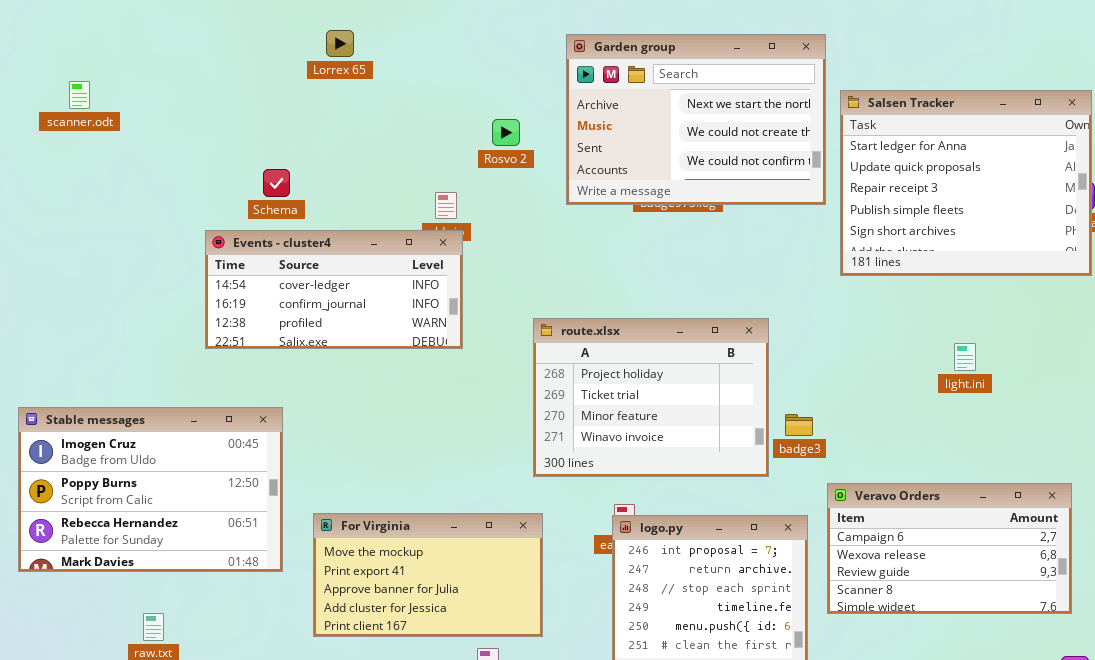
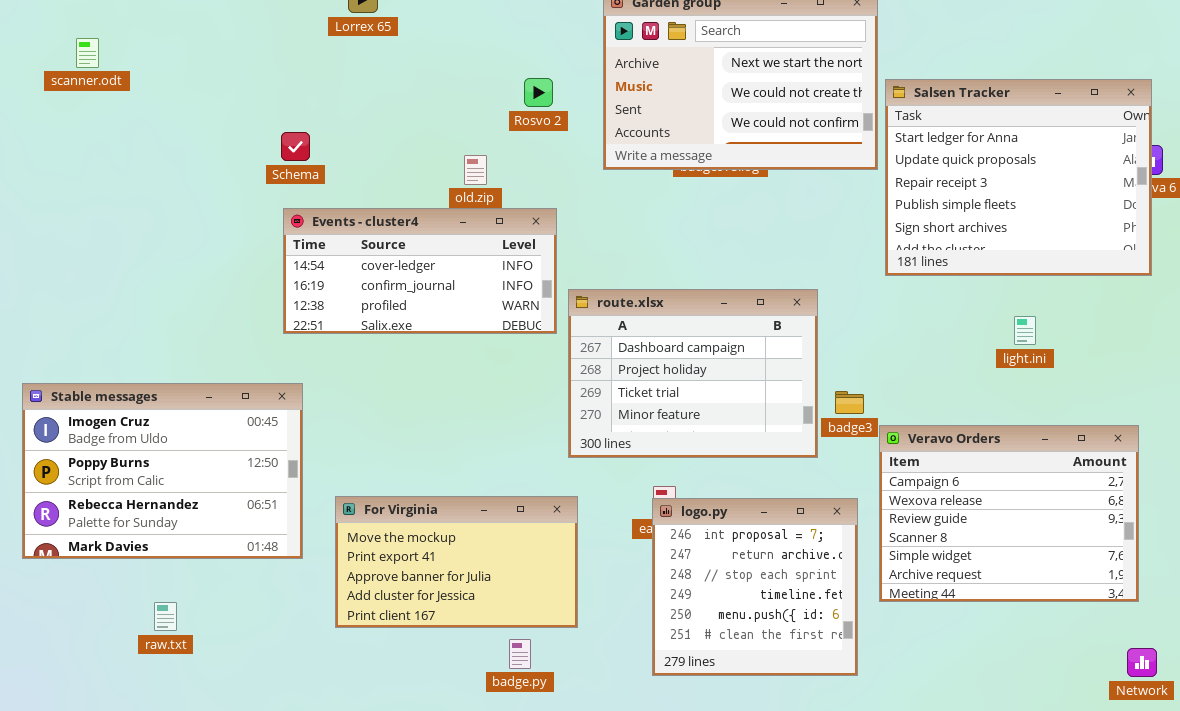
Salsen Tracker: [840,90,1092,276] -> [885,79,1152,276], moved
Events - cluster4: [205,230,463,349] -> [283,208,557,334], moved
route.xlsx: [533,318,769,477] -> [568,289,818,458], scrolled up 1 row
Veravo Orders: [827,483,1072,614] -> [879,425,1139,602], resized

